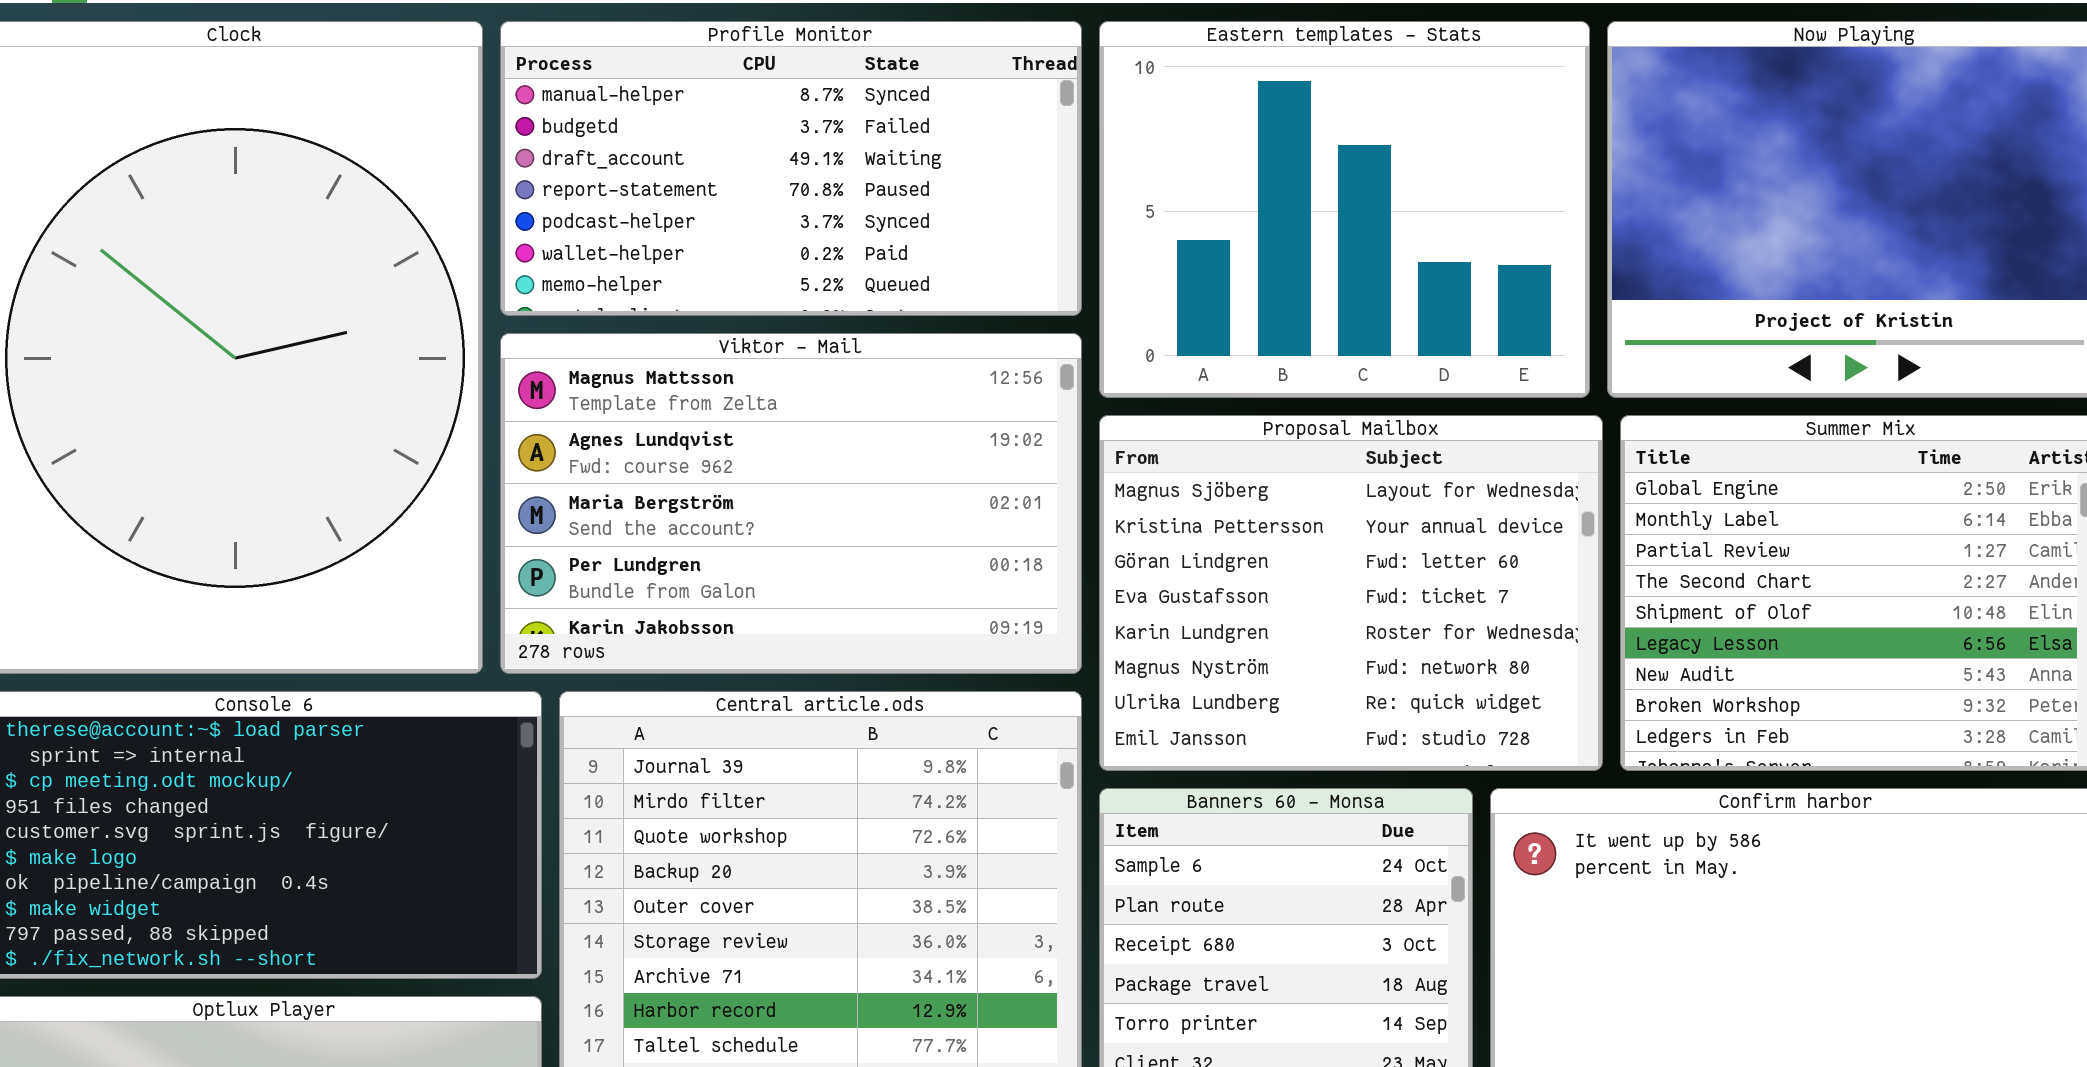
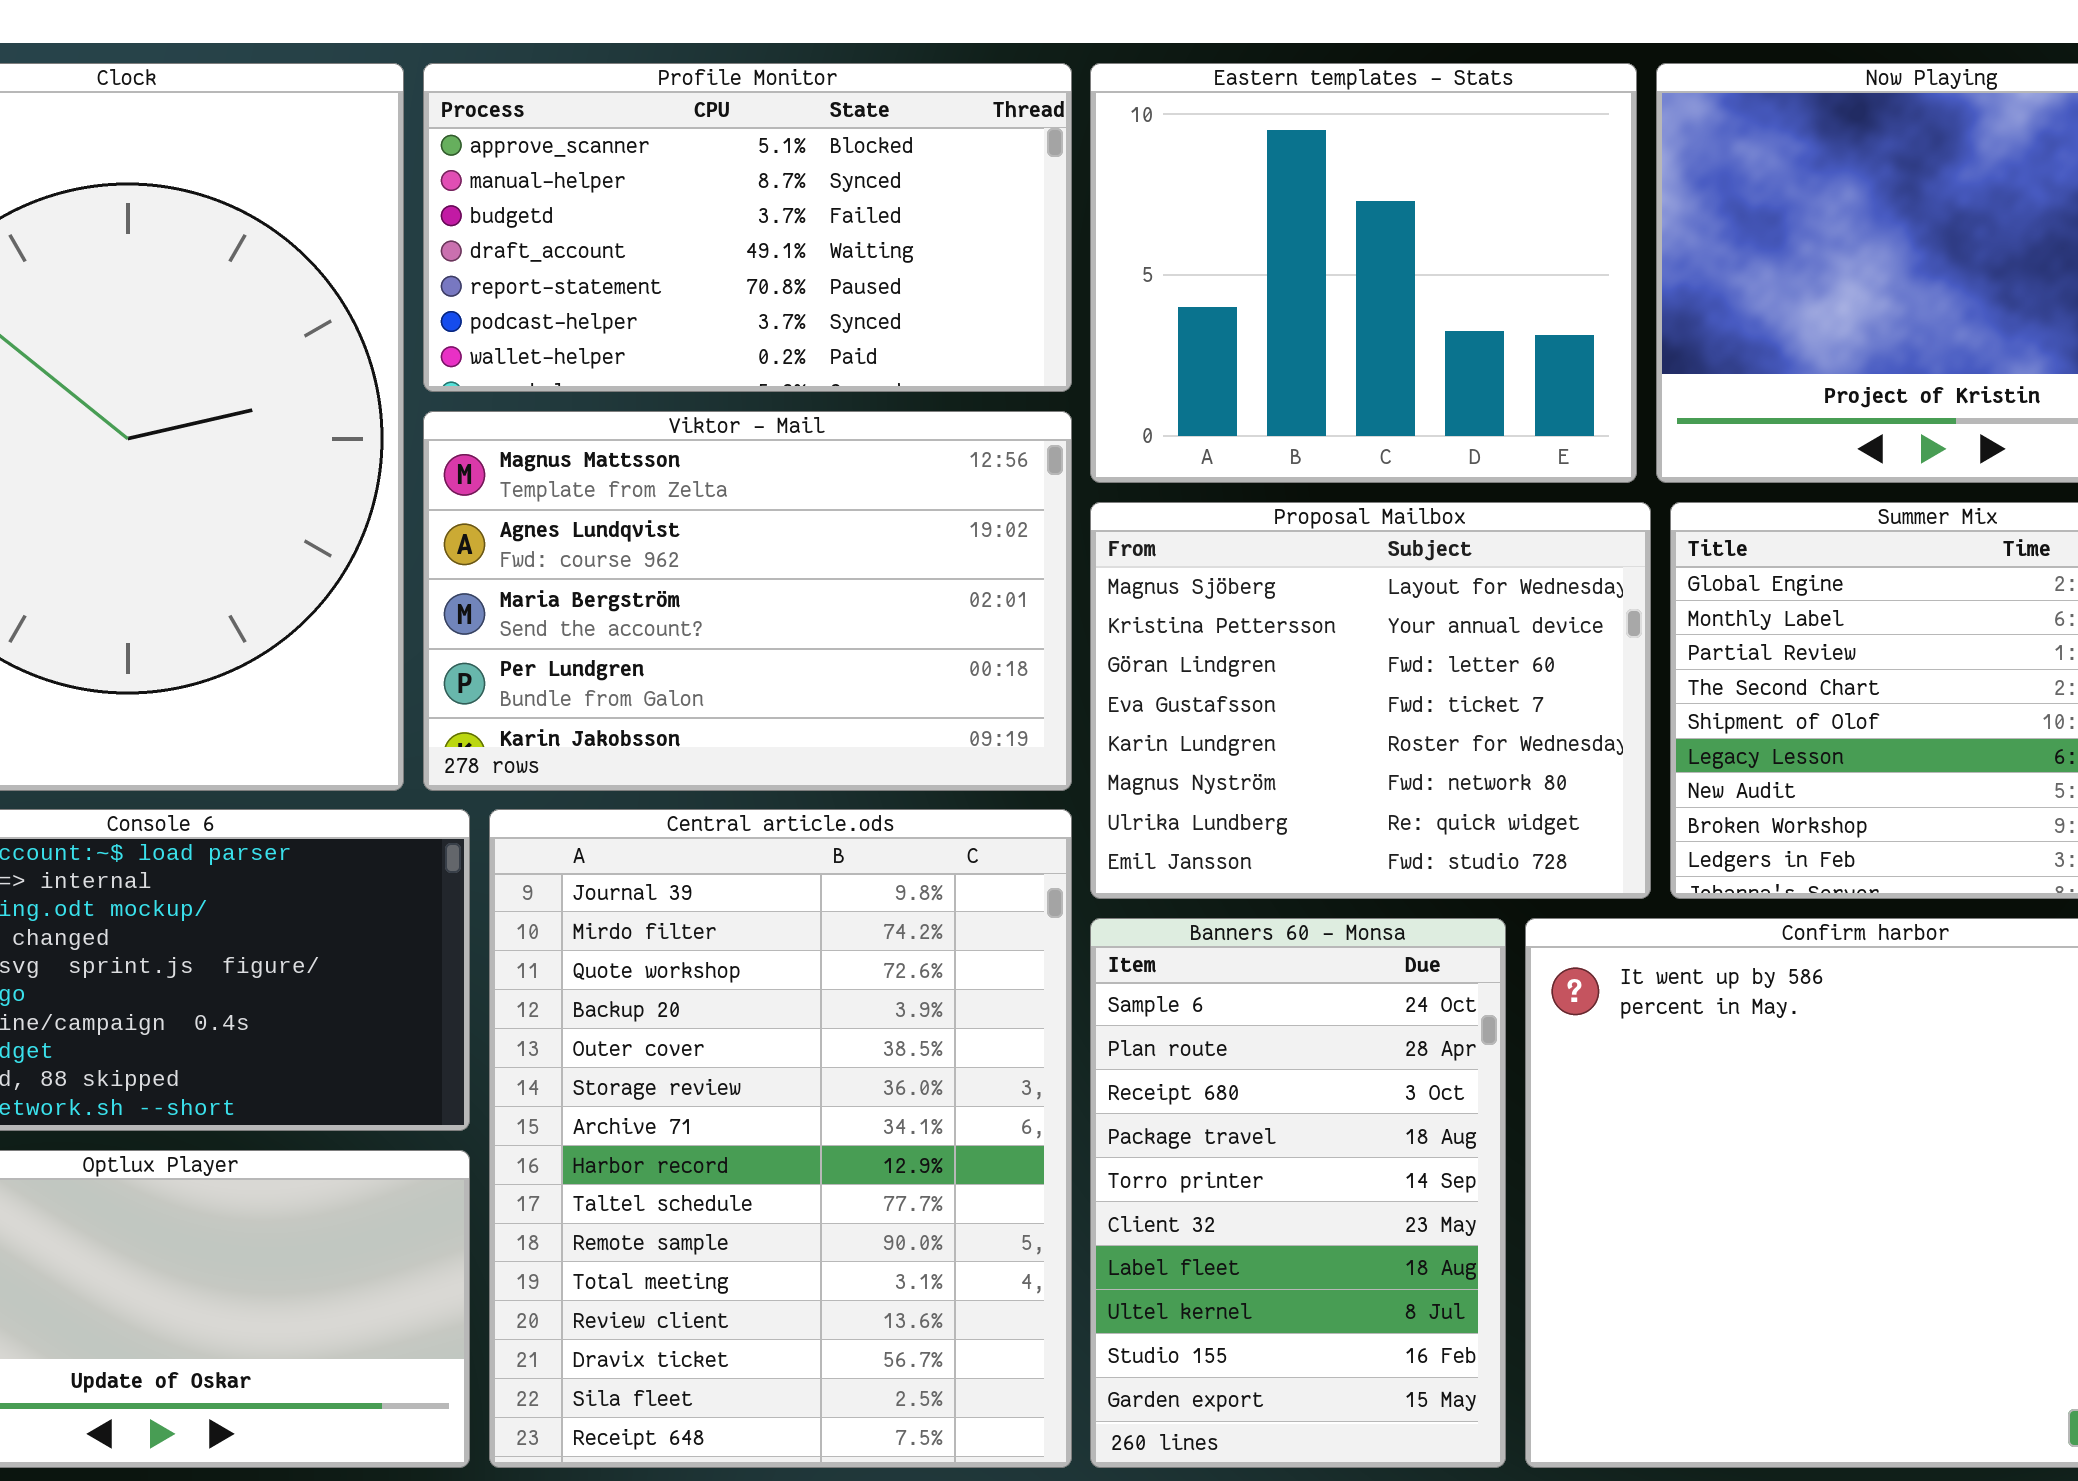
Profile Monitor: [500,21,1082,316] -> [423,63,1072,392], scrolled up 1 row

